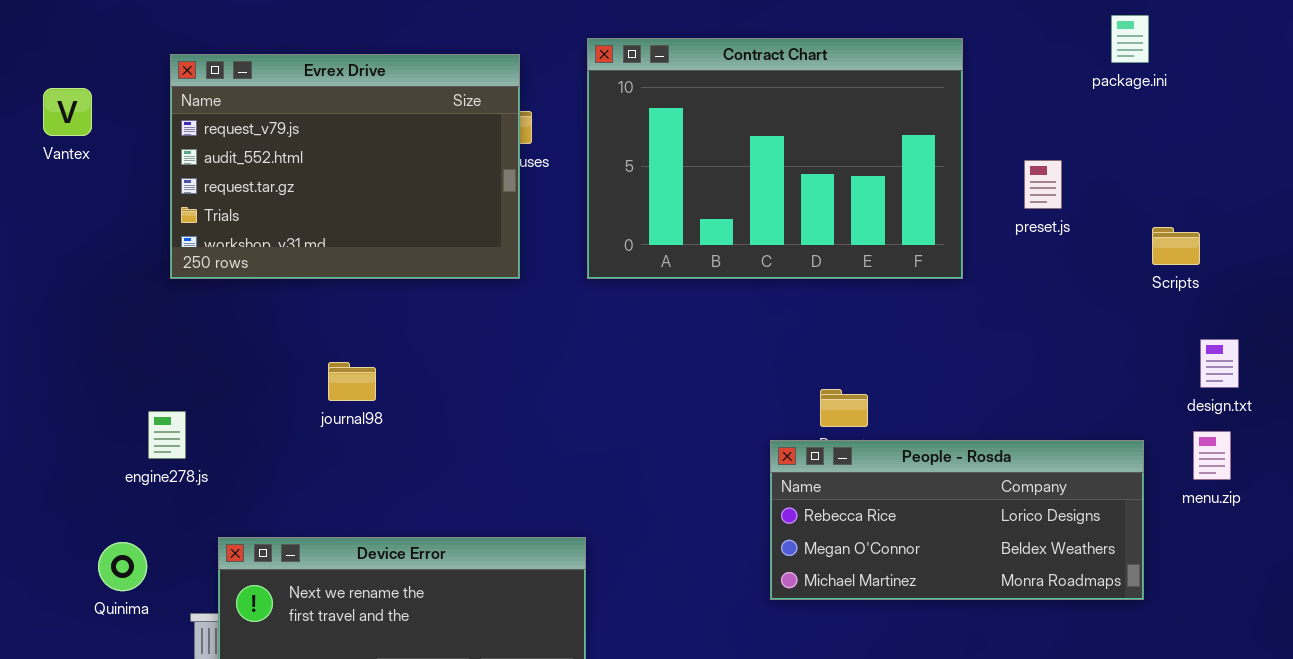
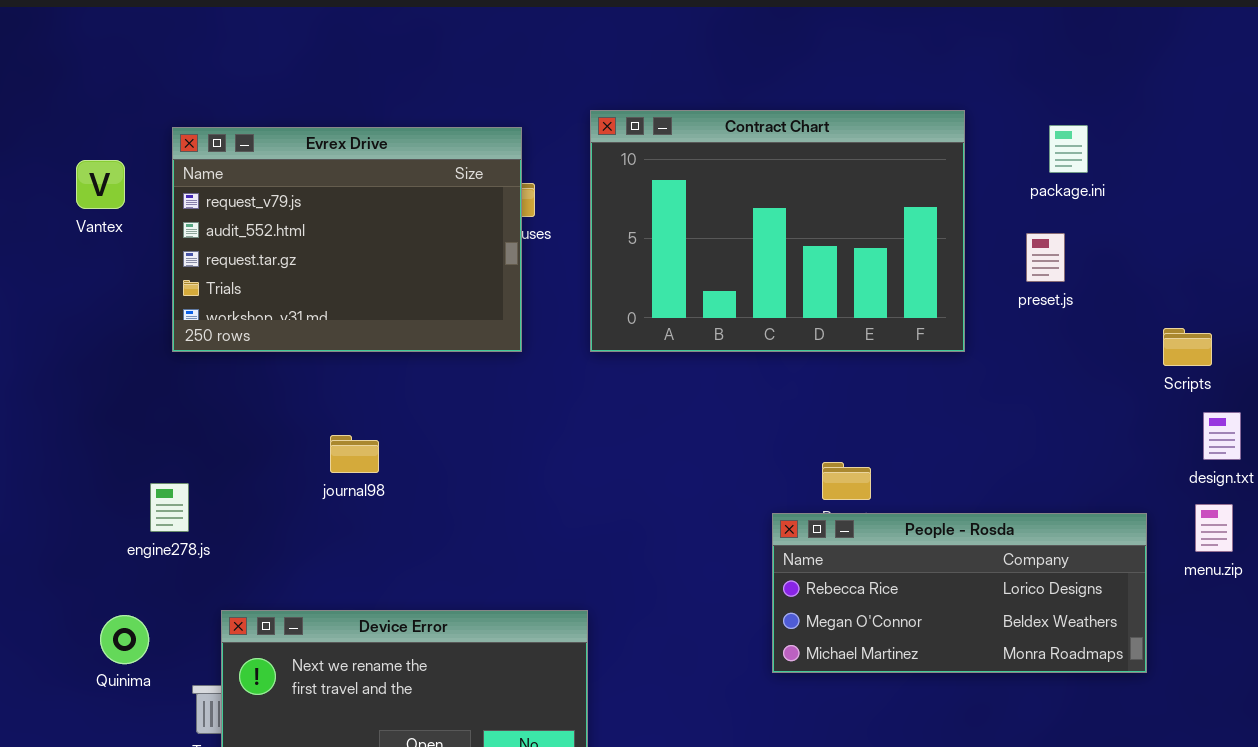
package.ini: [1111,15,1149,63] -> [1049,125,1088,173], moved
Vantex: [43,88,92,136] -> [76,160,125,209], moved
Scripts: [1152,227,1200,265] -> [1163,328,1212,366], moved

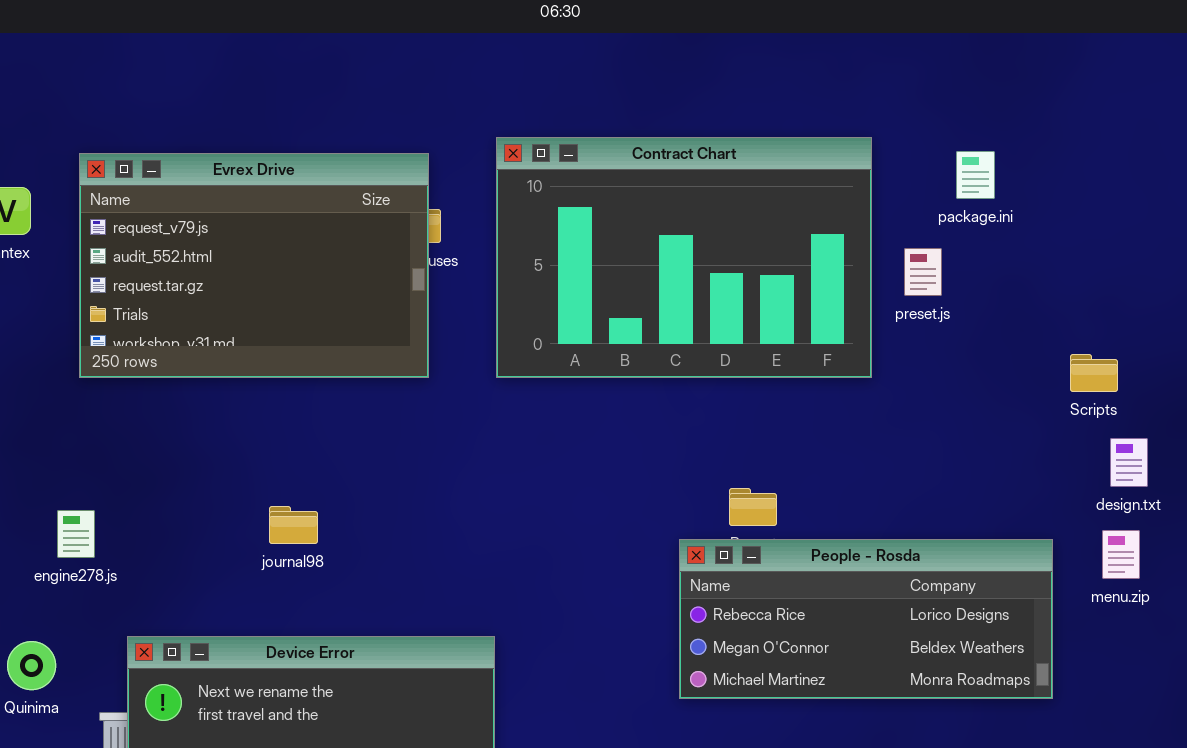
preset.js: [1026,233,1065,282] -> [904,248,942,296], moved
journal98: [330,435,379,473] -> [269,506,318,544], moved

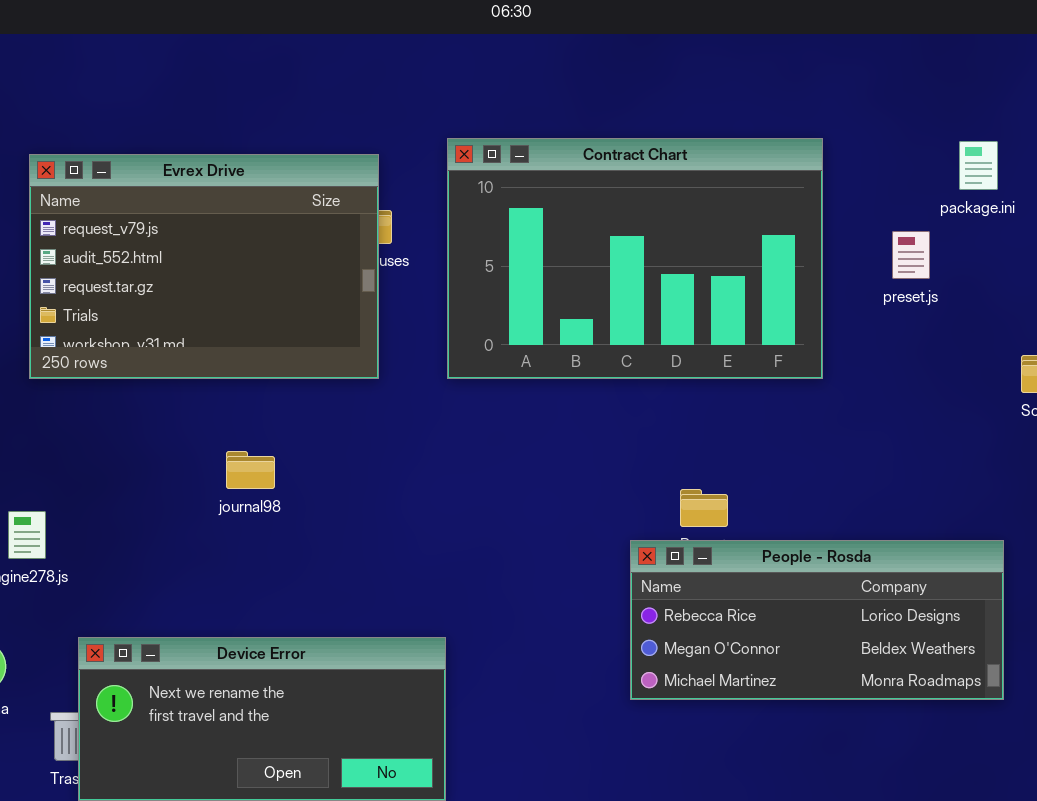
package.ini: [956,151,995,199] -> [959,141,998,190], moved
preset.js: [904,248,942,296] -> [892,231,930,279], moved
journal98: [269,506,318,544] -> [226,451,275,489], moved

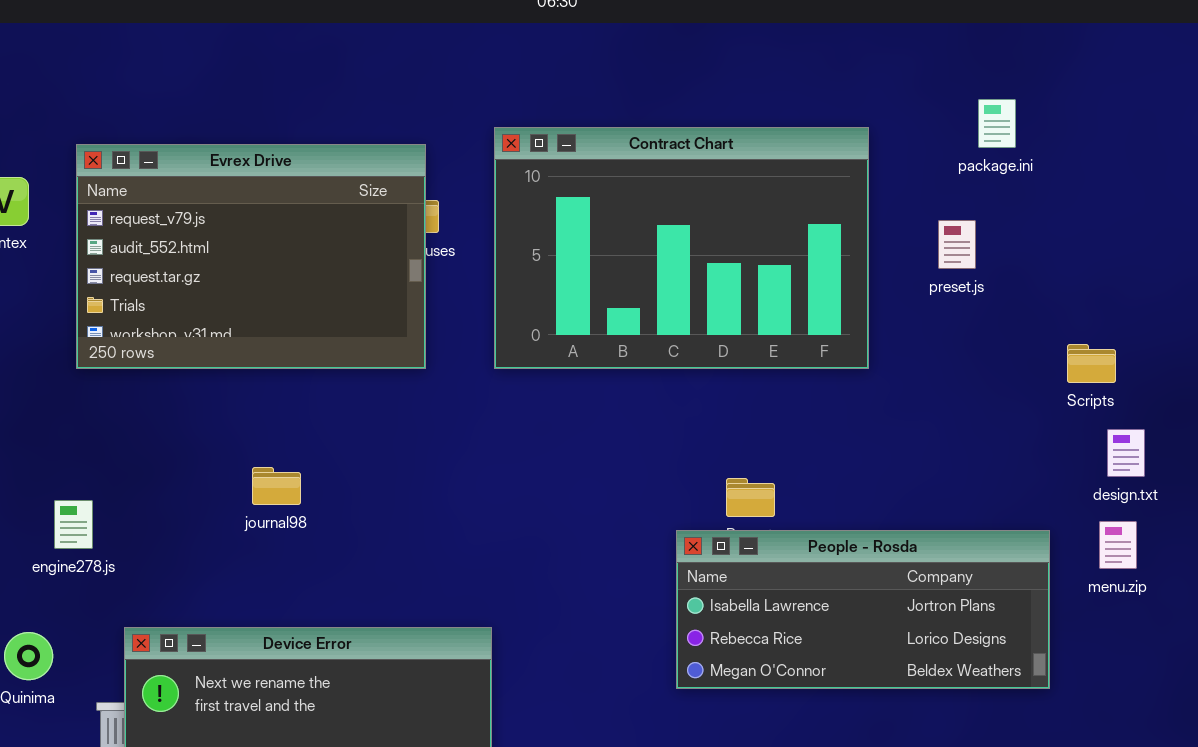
package.ini: [959,141,998,190] -> [978,99,1016,148], moved
journal98: [226,451,275,489] -> [252,467,301,505], moved
People - Rosda: [630,540,1004,700] -> [676,530,1050,689], scrolled up 1 row

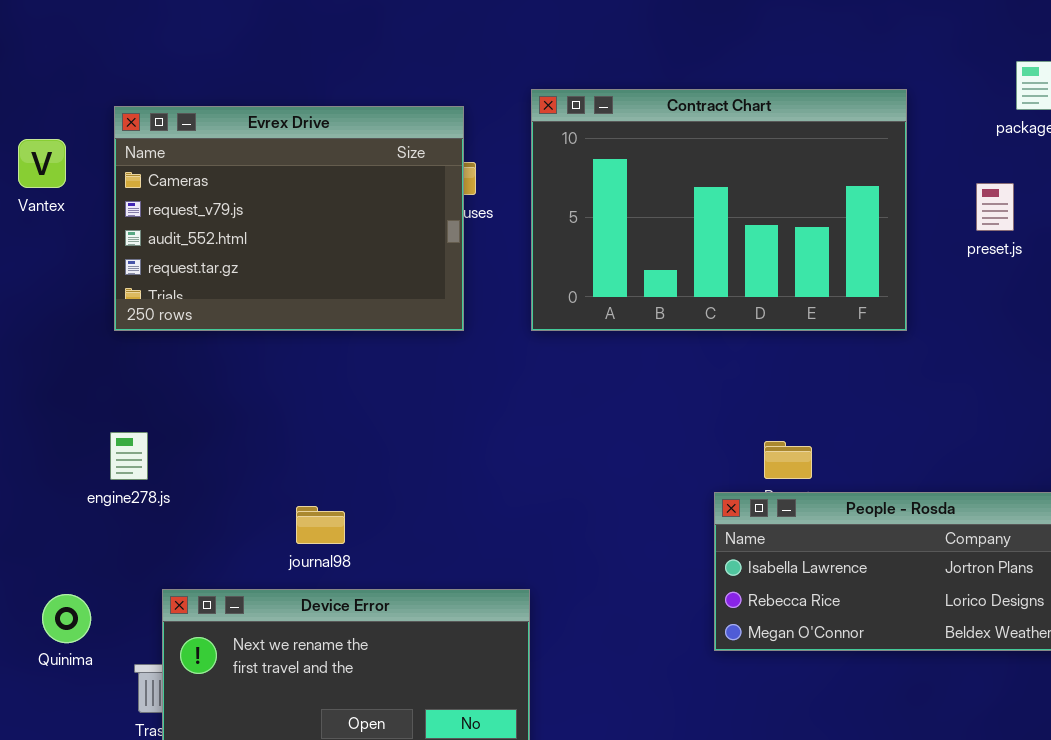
Evrex Drive: [76,144,426,369] -> [114,106,464,331], scrolled up 1 row
journal98: [252,467,301,505] -> [296,506,345,544], moved
engine278.js: [54,500,93,549] -> [110,432,148,480], moved

